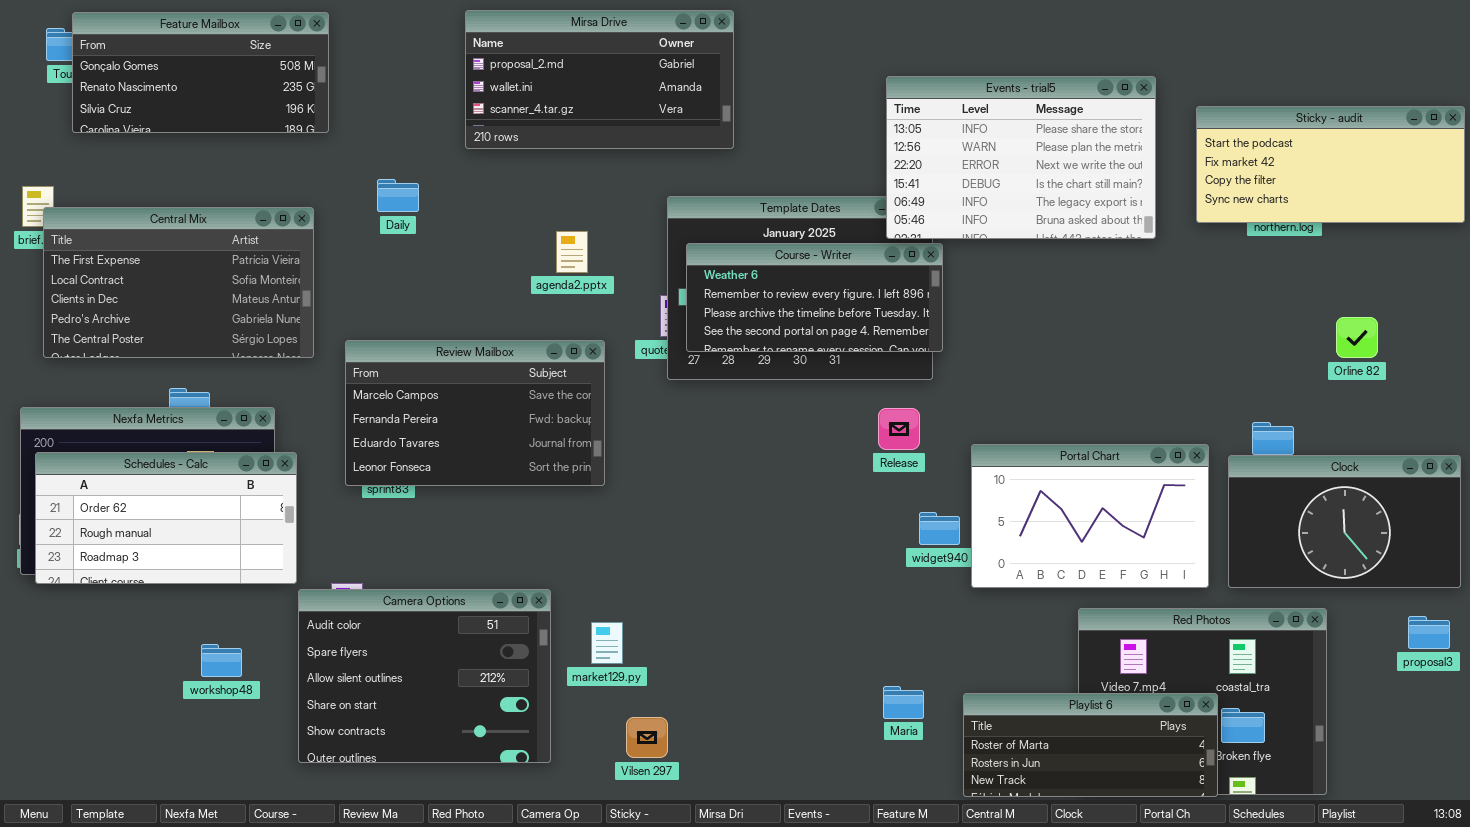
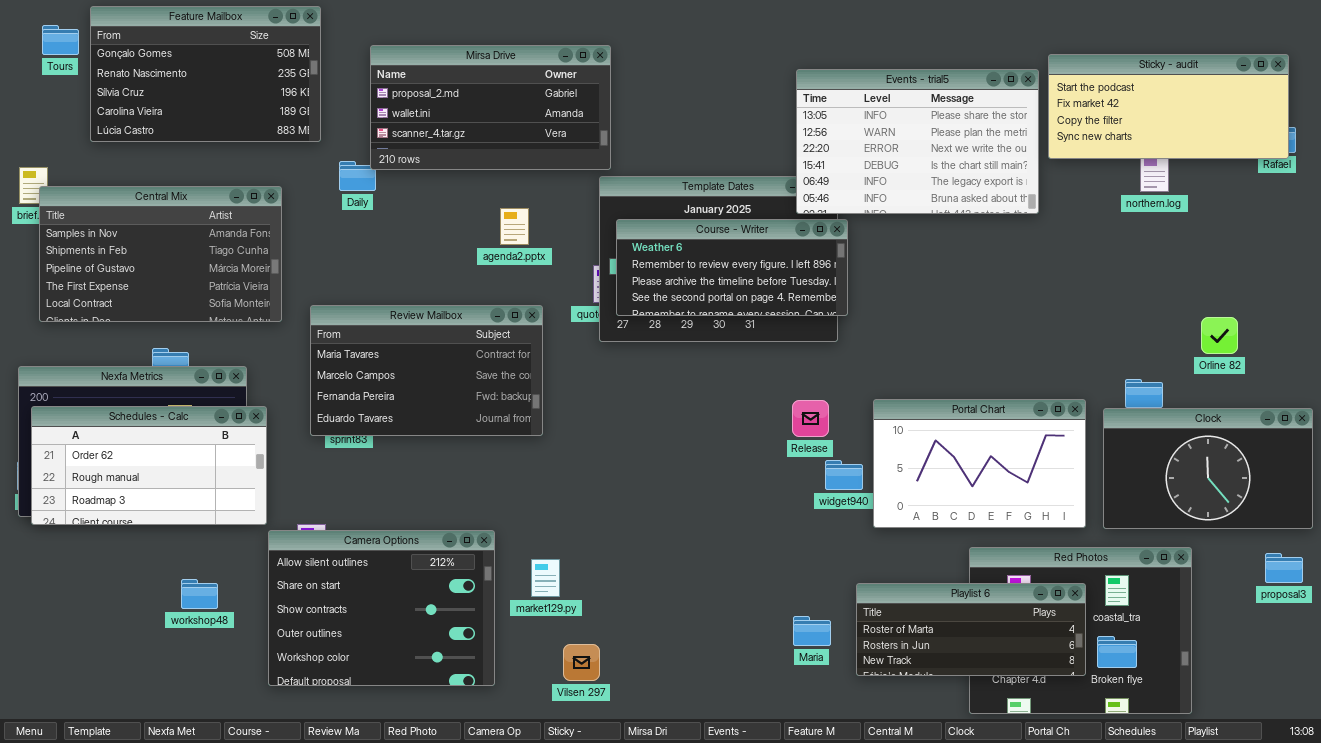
Mirsa Drive: [465,10,734,149] -> [370,45,611,170], moved
Feature Mailbox: [72,12,329,133] -> [90,6,321,142], moved, resized
Sticky - audit: [1196,106,1465,223] -> [1048,54,1289,159], moved
Central Mix: [43,207,314,358] -> [39,186,282,322], scrolled up 3 rows
Orline 82: [1336,317,1378,358] -> [1201,317,1238,354], moved
Review Mailbox: [345,340,605,486] -> [310,305,543,436], scrolled up 1 row
Release: [878,408,920,450] -> [792,400,829,437], moved
Camera Options: [298,589,551,763] -> [268,530,495,686], scrolled down 2 rows
Playlist 6: [963,693,1218,797] -> [856,583,1086,676], moved

